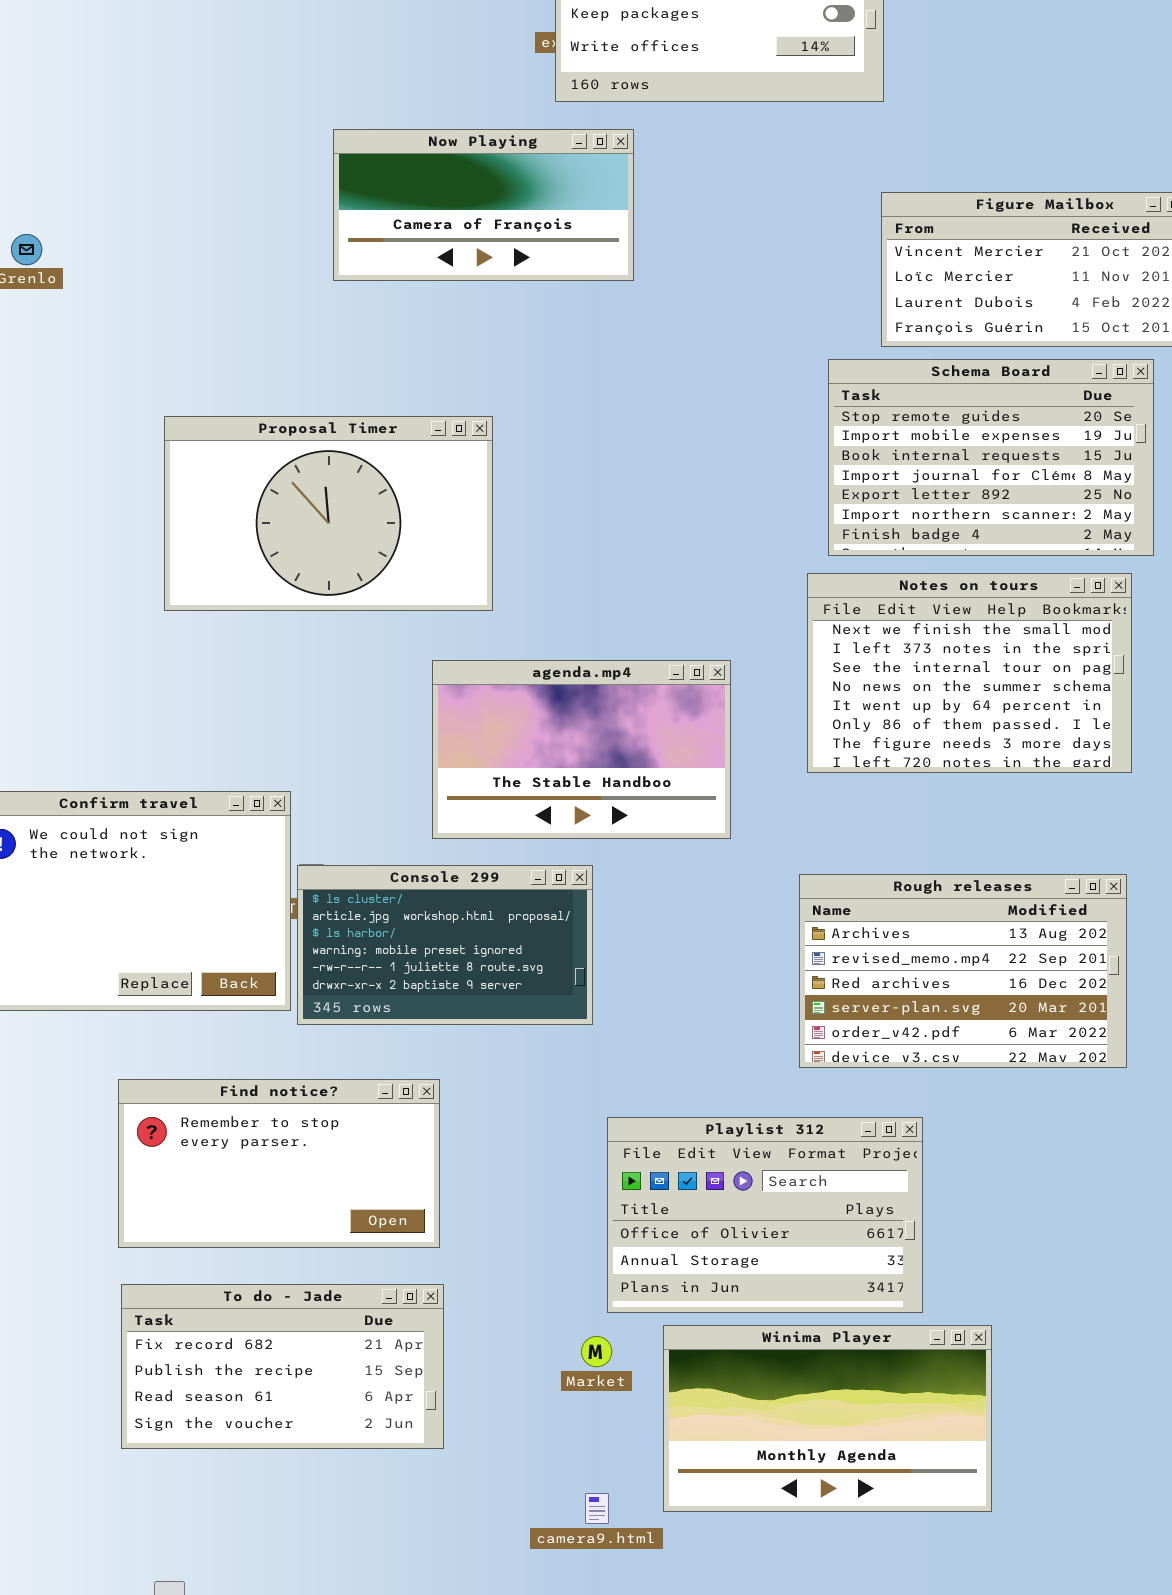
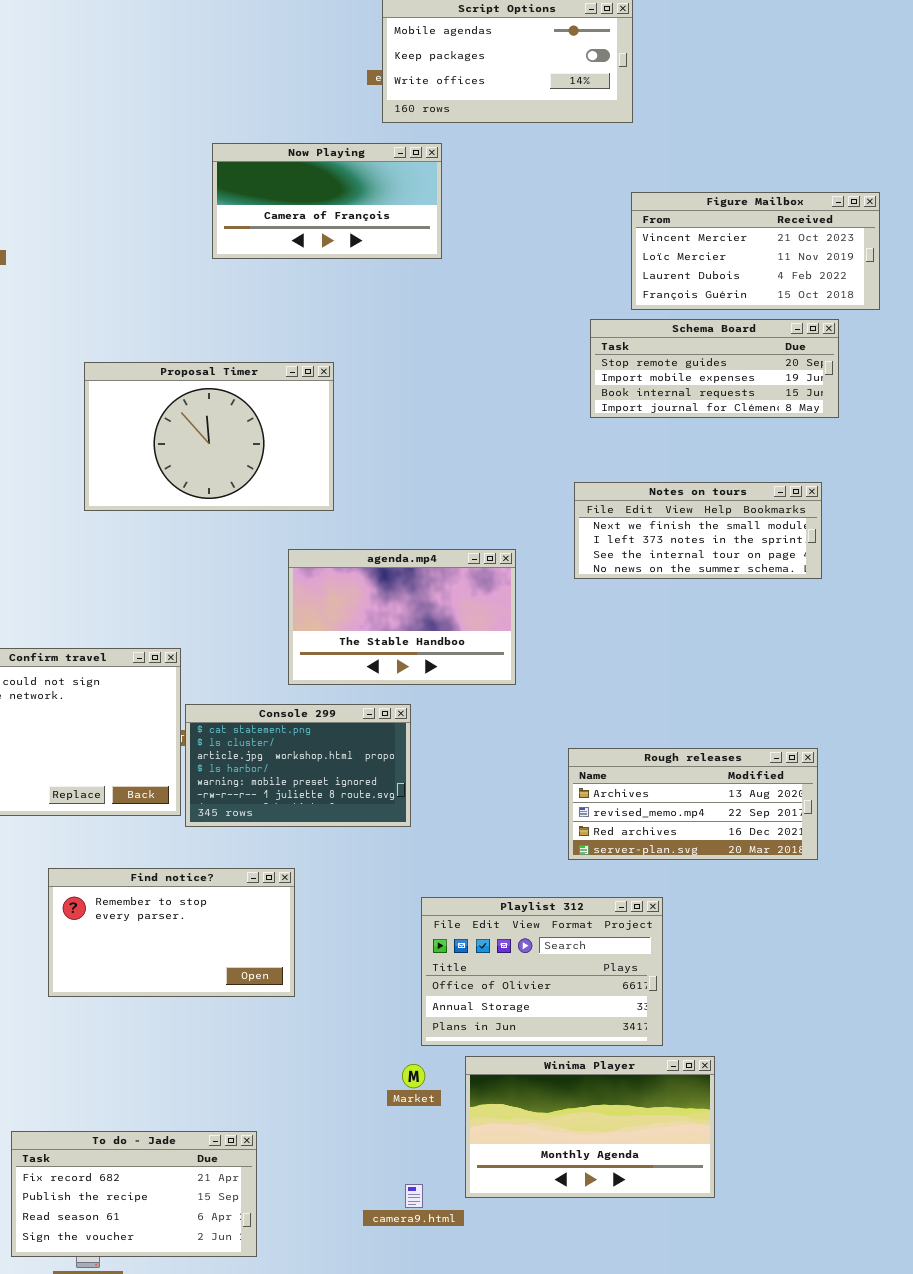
Schema Board: [828,359,1154,556] -> [590,319,839,418], resized
Notes on tours: [807,573,1132,773] -> [574,482,822,579], resized
Console 299: [297,865,593,1025] -> [185,704,411,827], scrolled up 1 row
Rough releases: [799,874,1127,1068] -> [568,748,818,860], resized
To do - Jade: [121,1284,444,1449] -> [11,1131,257,1257], moved

